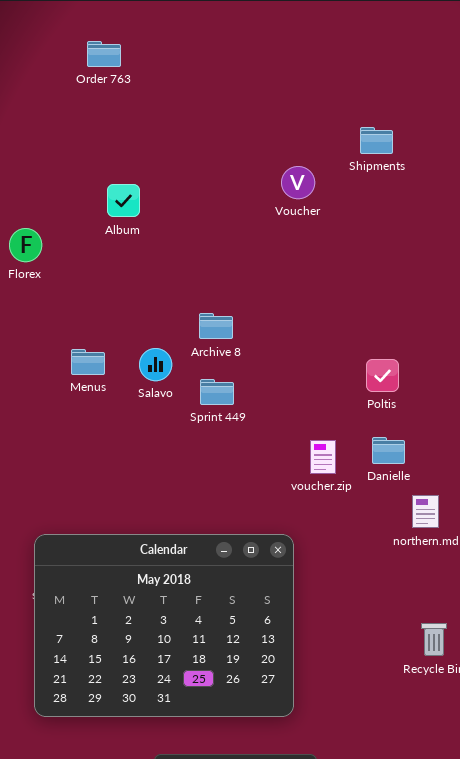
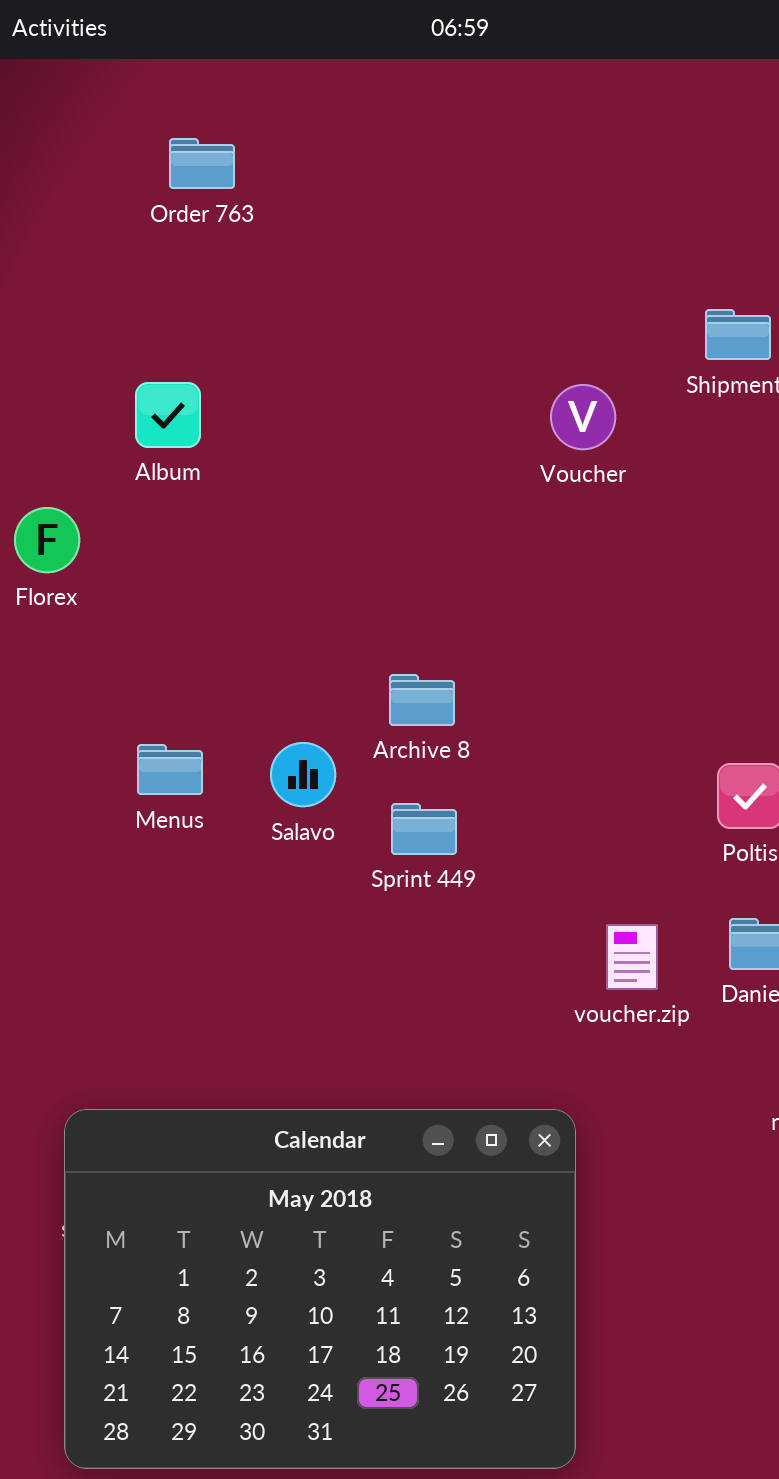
Album: [107,184,140,217] -> [135,382,201,448], moved

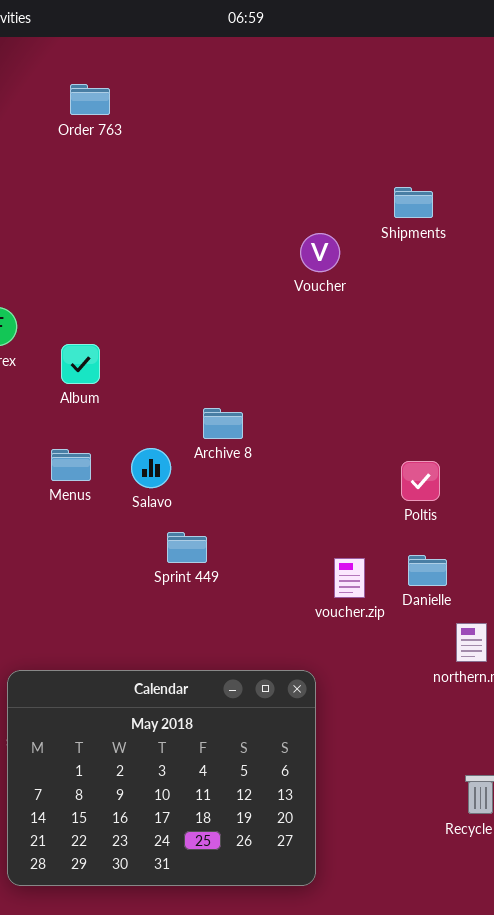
Album: [135,382,201,448] -> [61,344,100,384], moved
Sprint 449: [391,803,457,855] -> [167,532,207,563], moved

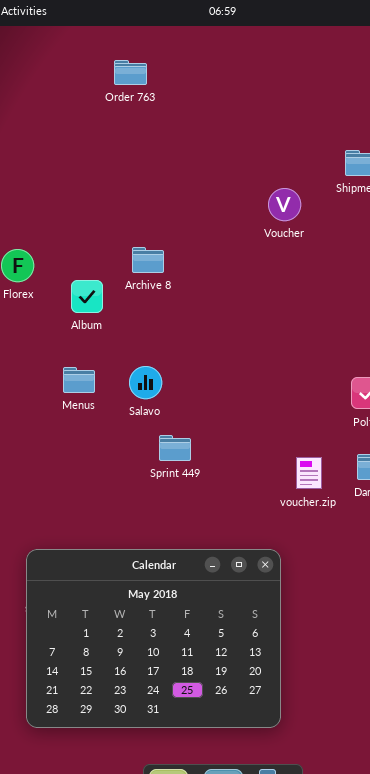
Order 763: [70,84,110,115] -> [114,60,147,85], moved
Archive 8: [203,408,243,439] -> [132,247,164,273], moved

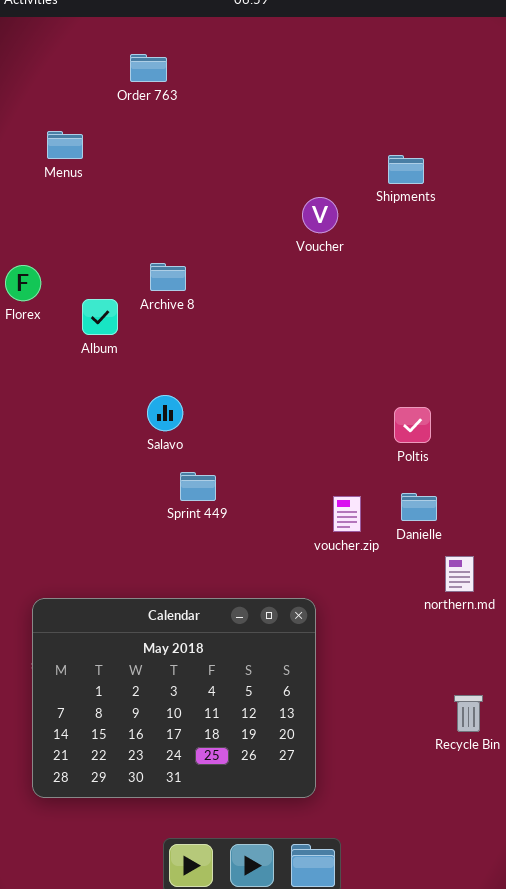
Menus: [63,367,95,393] -> [47,131,83,159], moved

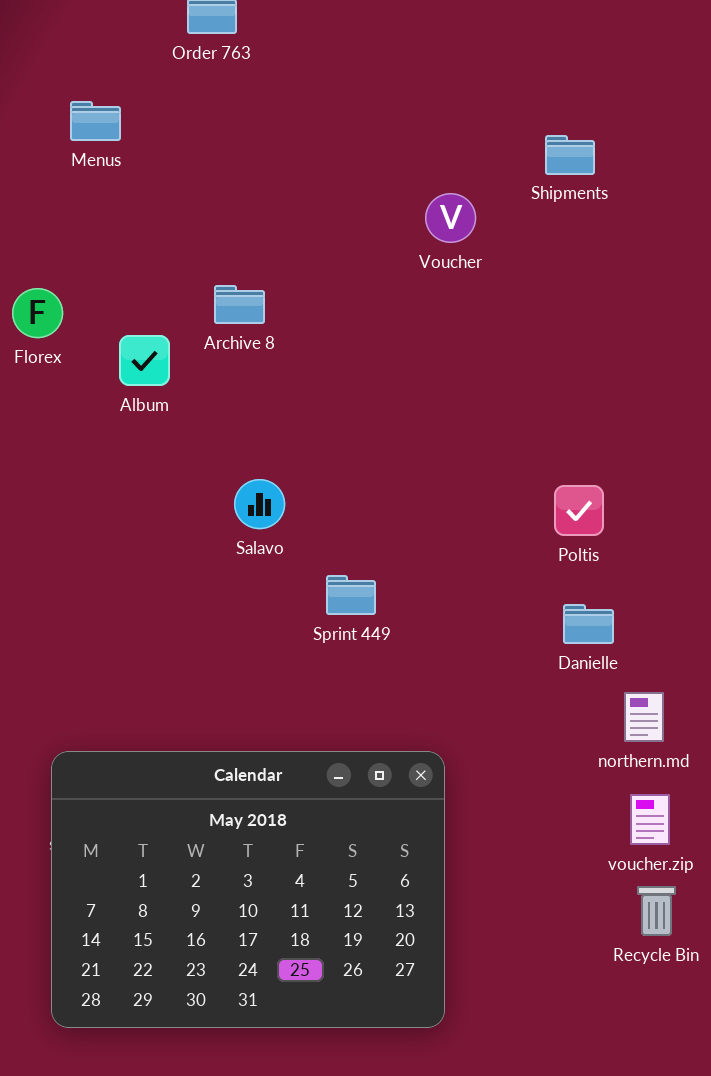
Salavo: [147,395,183,431] -> [234,479,285,529], moved
Sprint 449: [180,472,216,501] -> [326,575,376,615], moved
voucher.zip: [333,496,361,532] -> [630,794,670,845], moved

